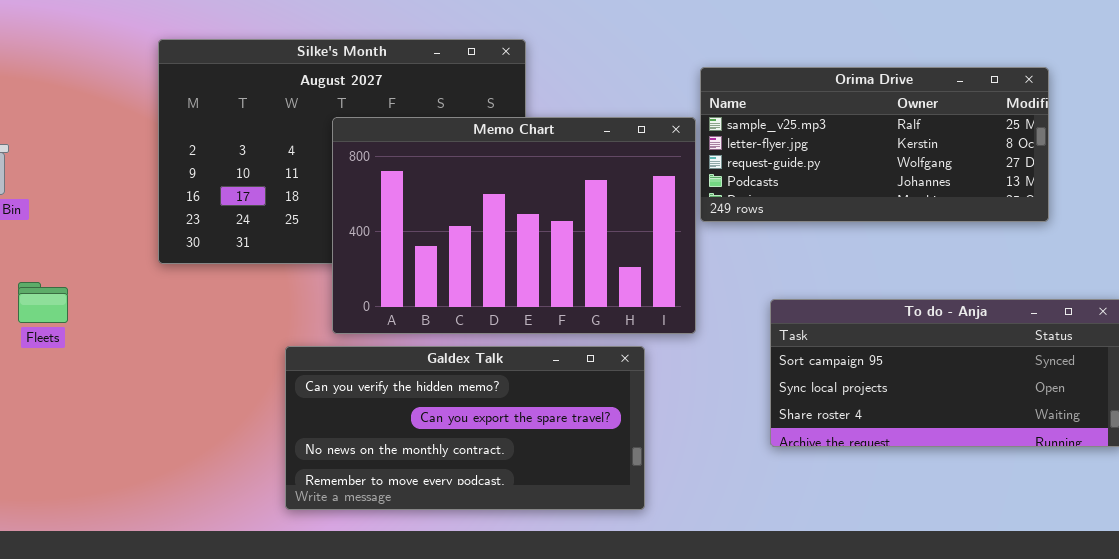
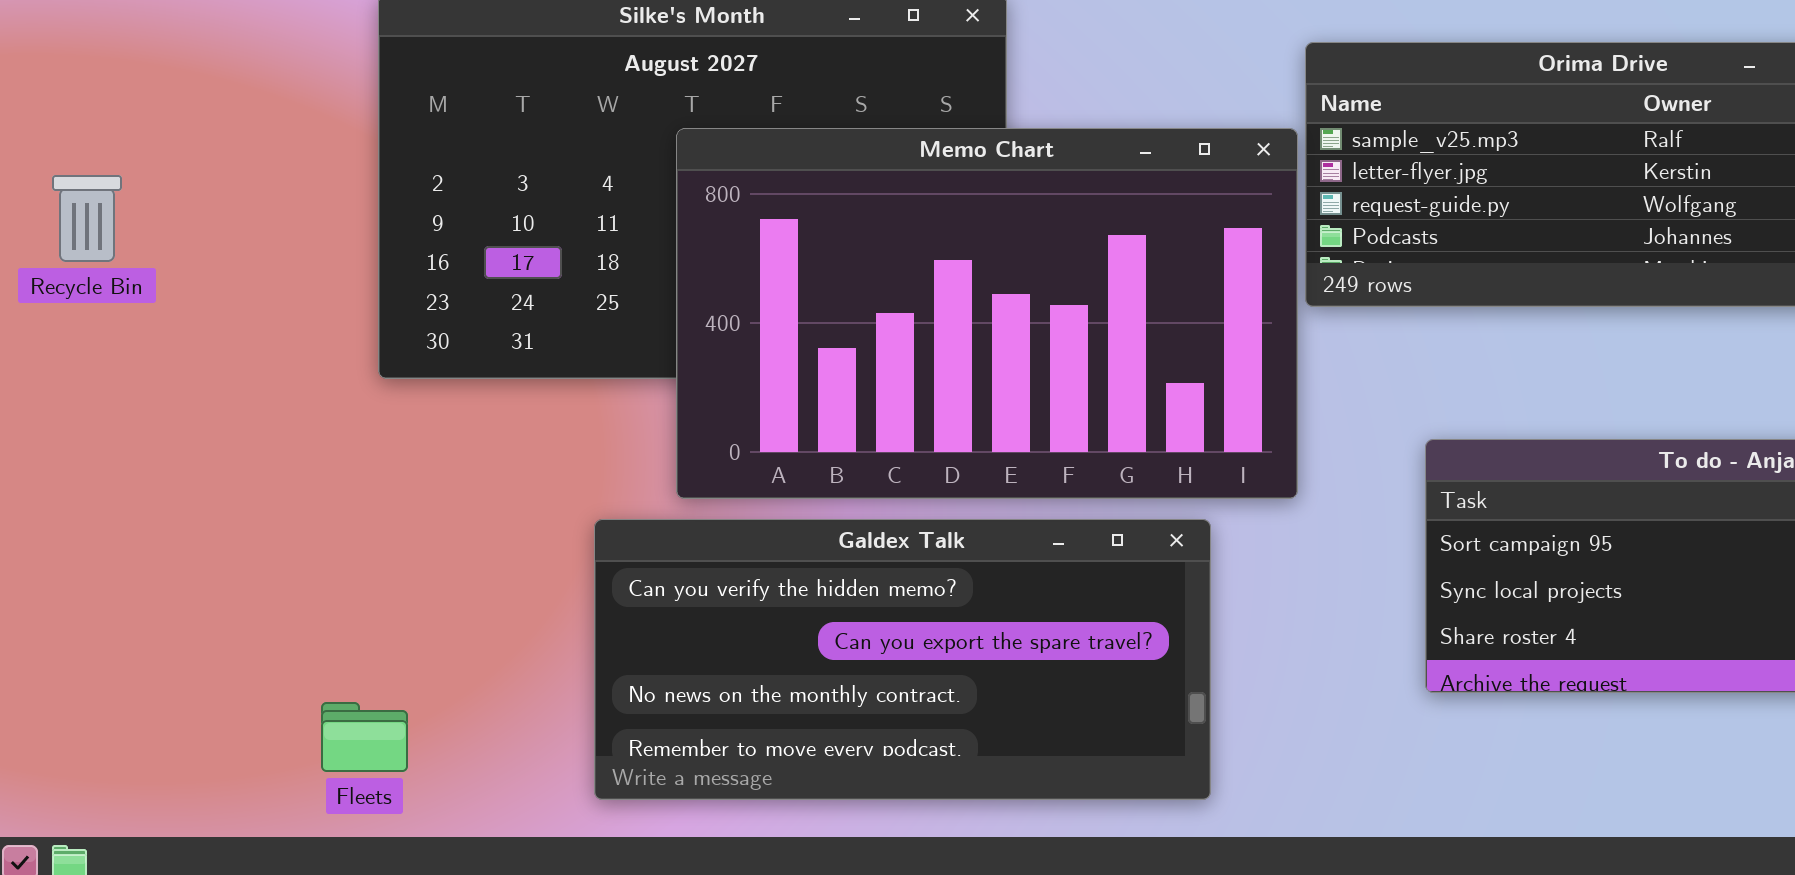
Fleets: [18,282,68,323] -> [321,702,408,772], moved

